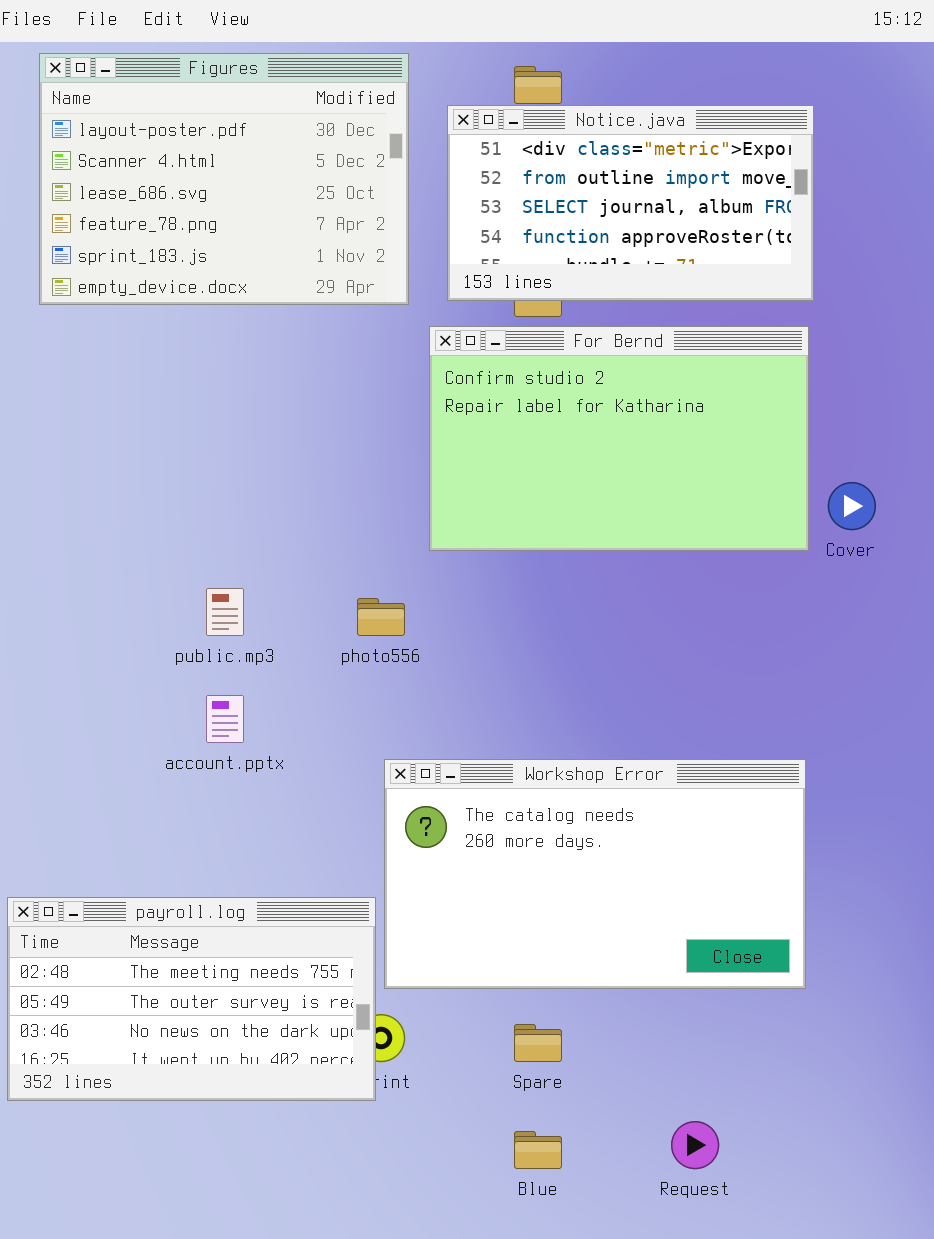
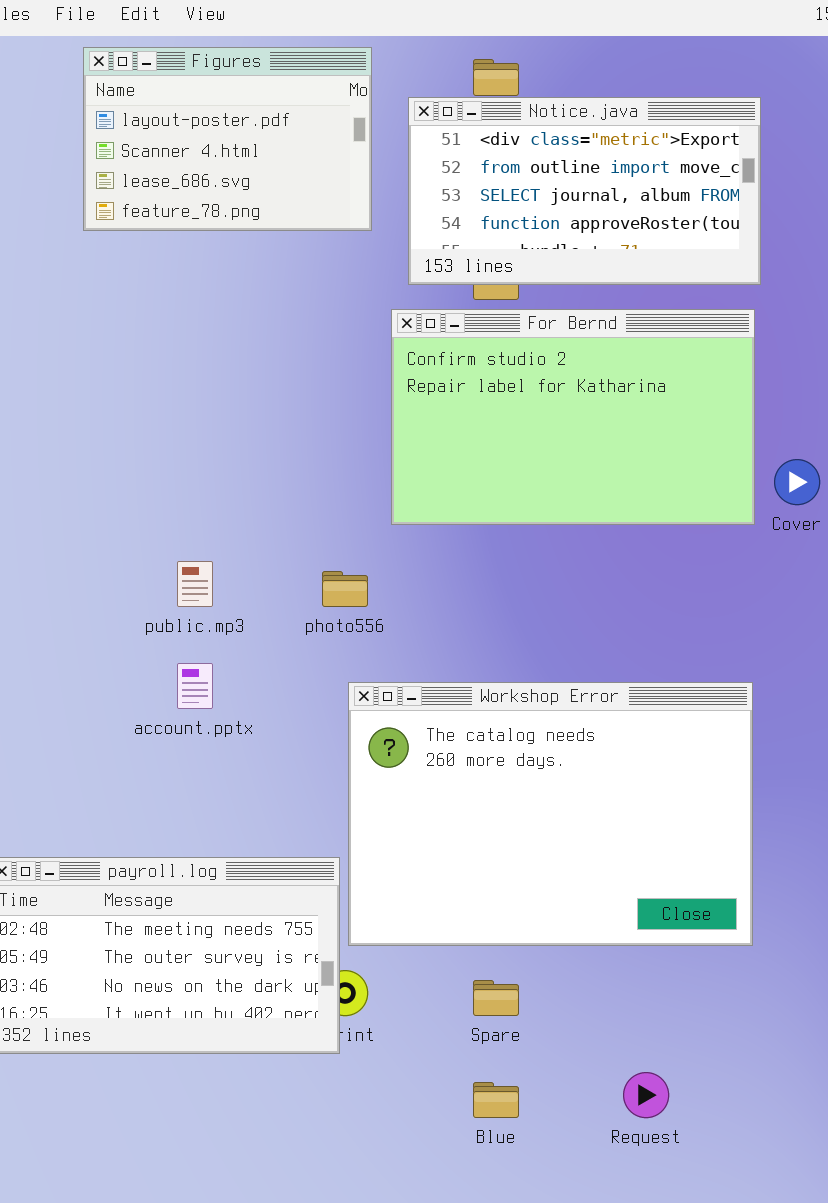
Figures: [39,53,409,305] -> [83,47,372,231], resized
Workshop Error: [384,759,806,989] -> [348,682,753,946], resized

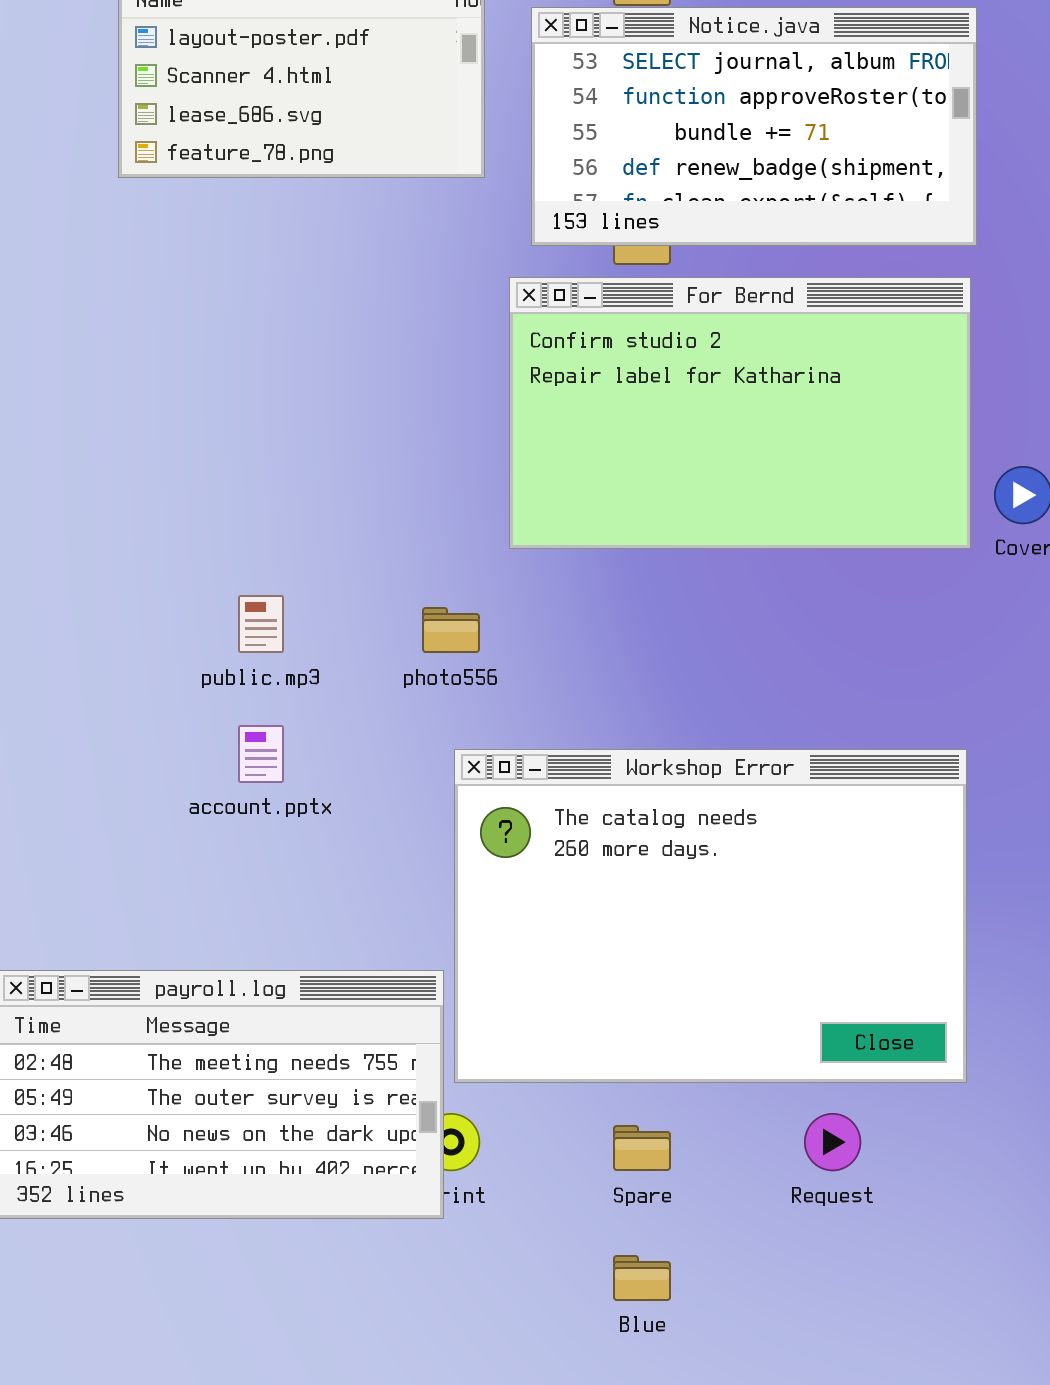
Notice.java: [408,97,761,285] -> [531,7,977,246], scrolled down 2 rows
Request: [623,1072,669,1118] -> [804,1113,861,1171], moved

